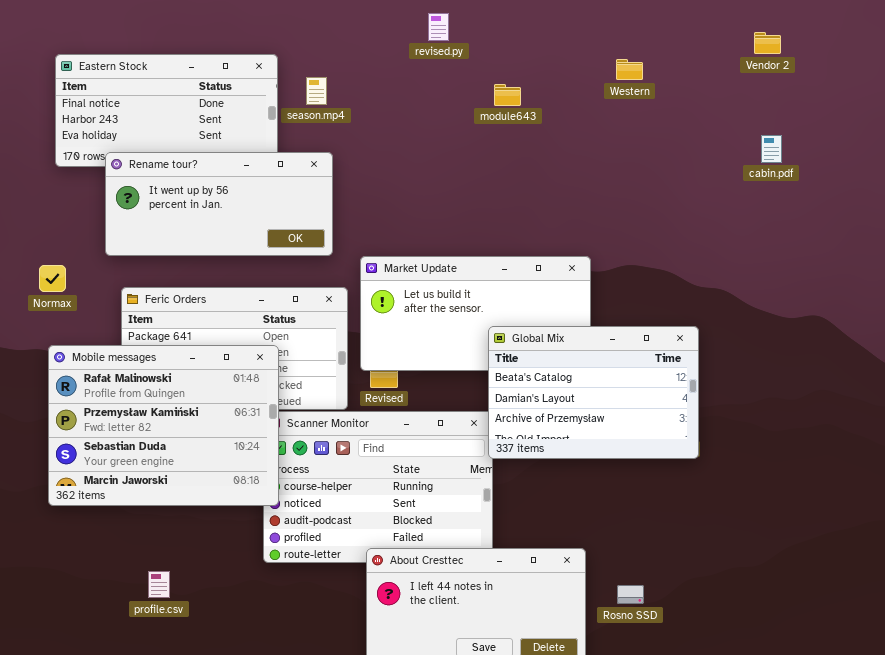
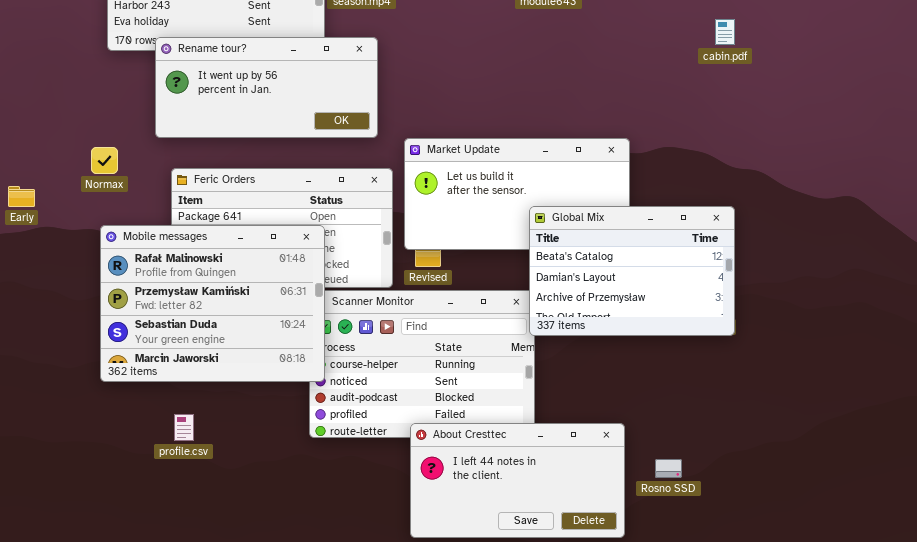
cabin.pdf: [761,135,782,163] -> [715,19,735,45], moved
profile.csv: [148,571,170,598] -> [174,414,194,441], moved

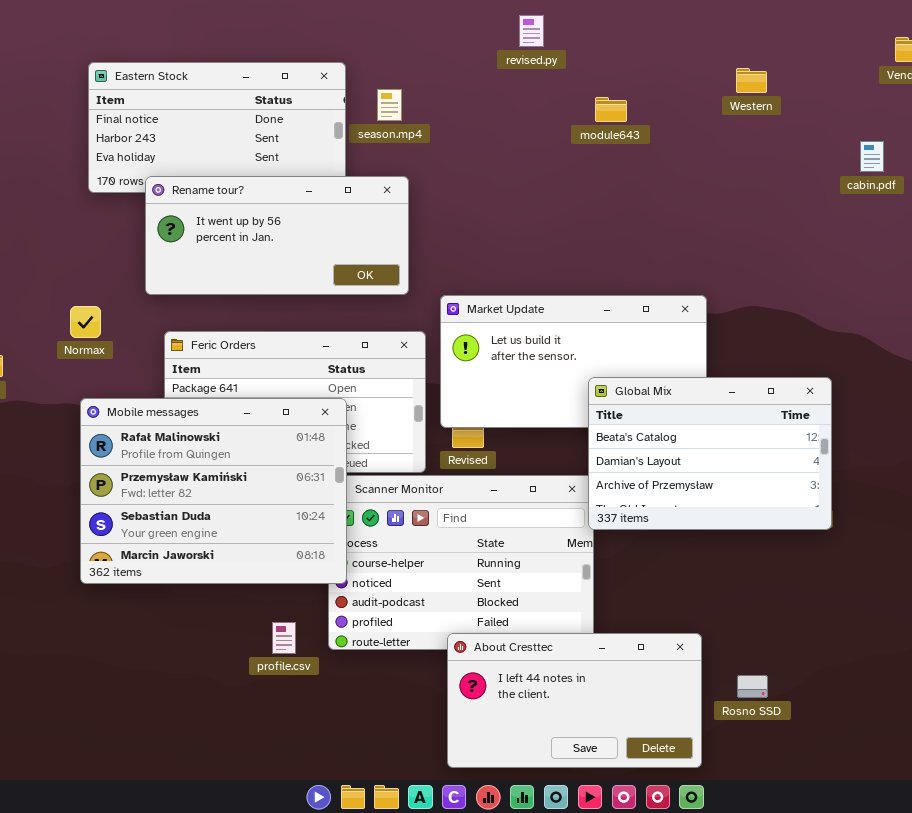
cabin.pdf: [715,19,735,45] -> [860,141,884,172], moved
profile.csv: [174,414,194,441] -> [272,622,296,654], moved

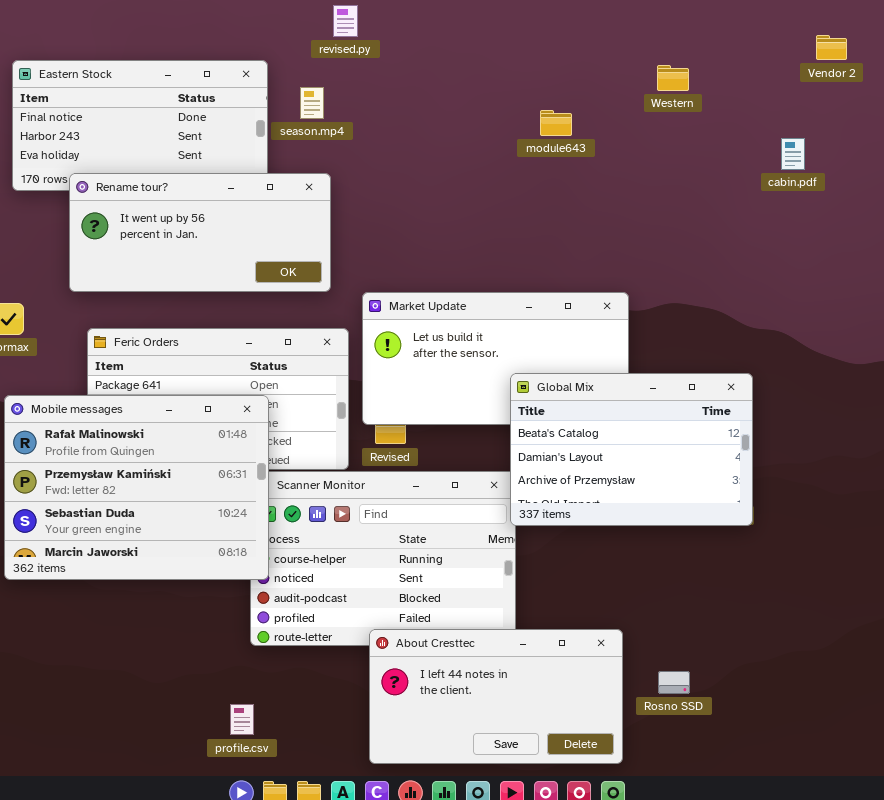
revised.py: [519,15,544,47] -> [333,5,358,37], moved
module643: [595,97,627,122] -> [540,110,572,136], moved
profile.csv: [272,622,296,654] -> [230,704,254,735], moved

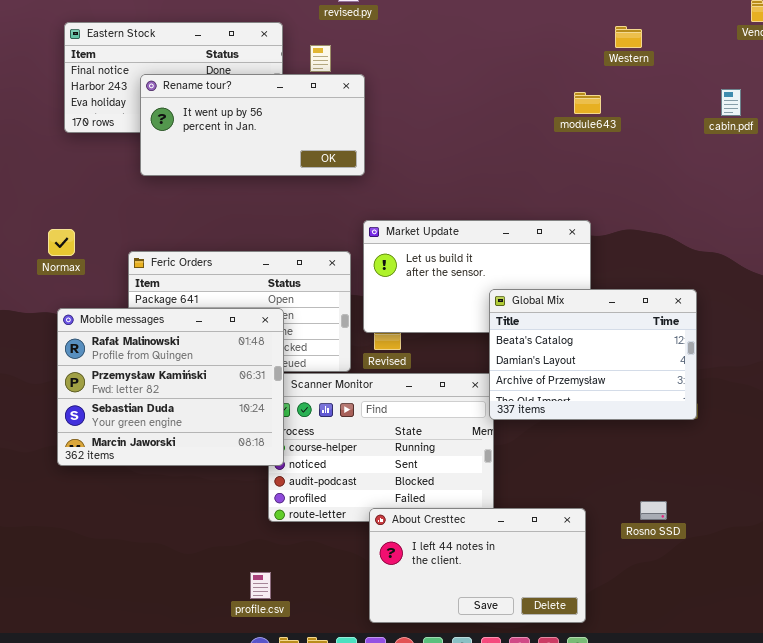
module643: [540,110,572,136] -> [574,92,601,114], moved
Rename tour?: [69,173,331,292] -> [140,74,365,176], moved
Rosno SSD: [658,671,690,694] -> [640,501,667,520], moved

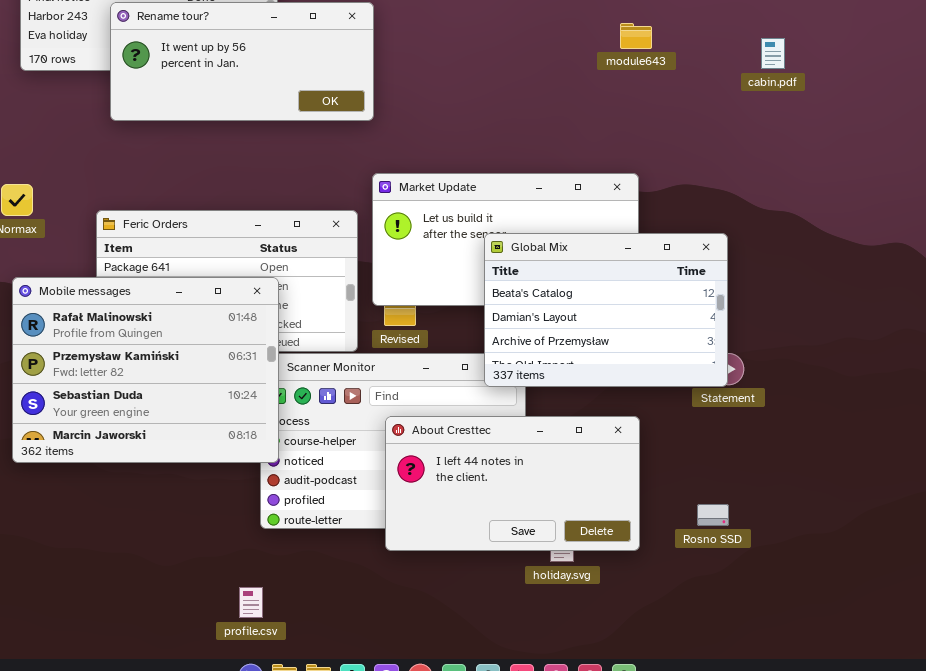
cabin.pdf: [721,89,741,116] -> [761,38,785,69], moved
Global Mix: [489,289,697,420] -> [484,233,728,387], moved
About Cresttec: [369,508,586,623] -> [385,416,640,551], moved

